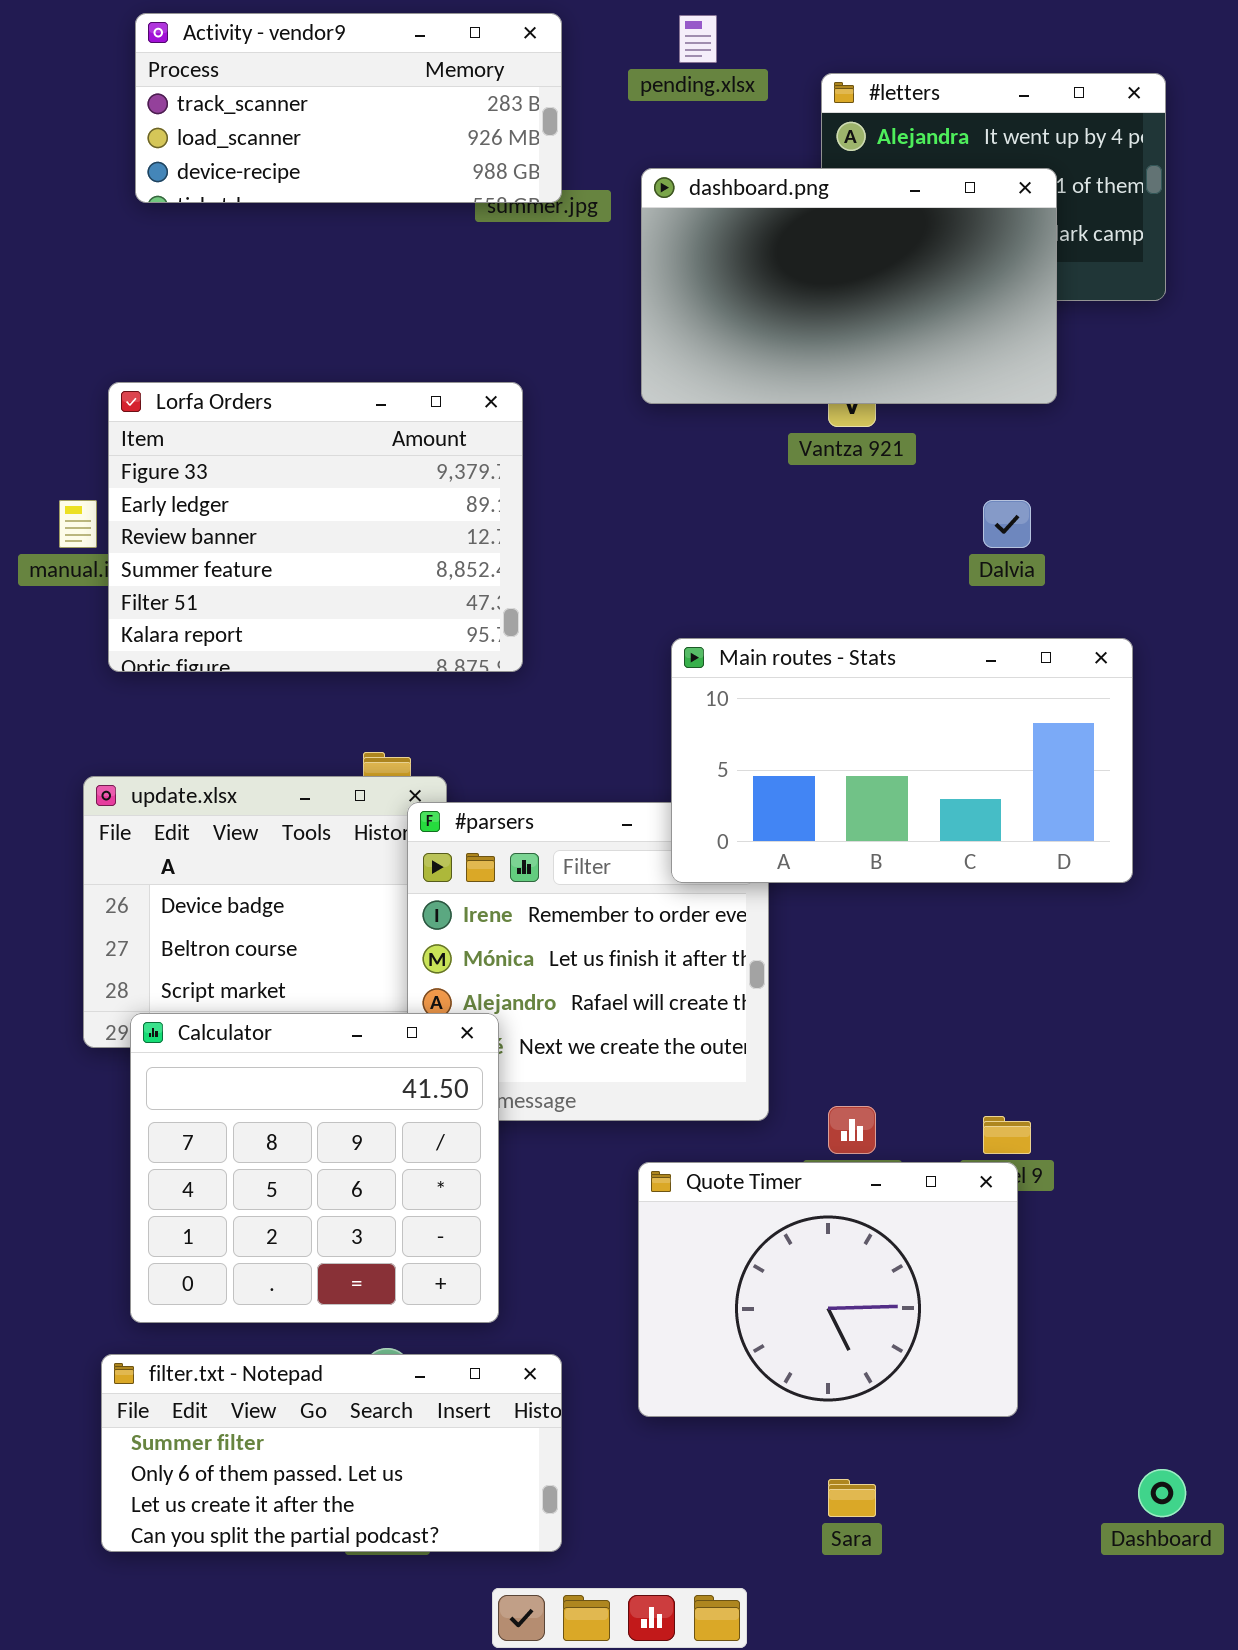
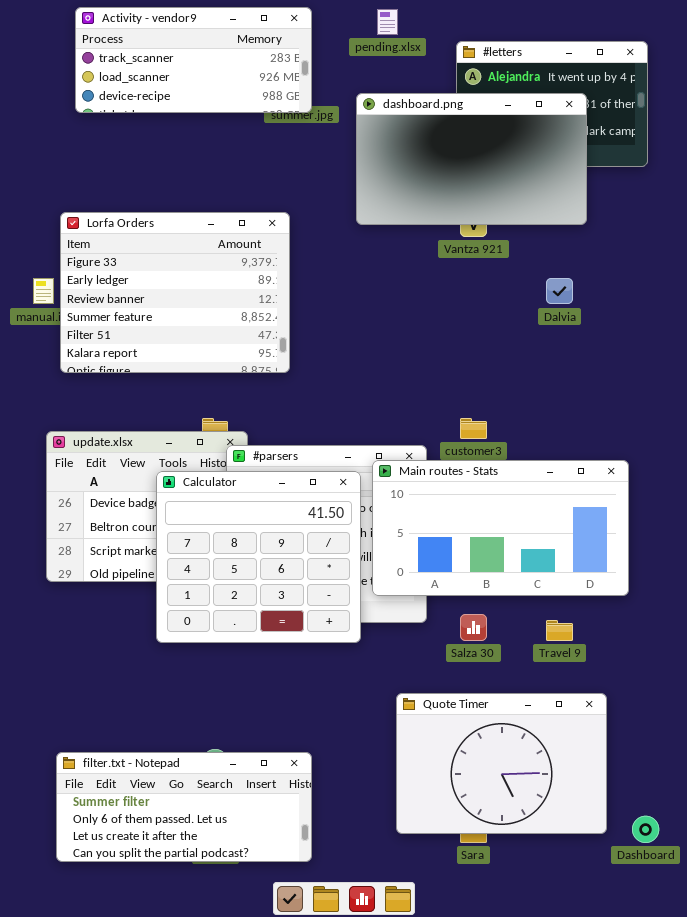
Main routes - Stats: [671,638,1133,883] -> [372,460,629,596], moved
Calculator: [130,1013,499,1323] -> [156,471,361,643], moved
Quote Timer: [638,1162,1018,1417] -> [396,693,607,834], moved

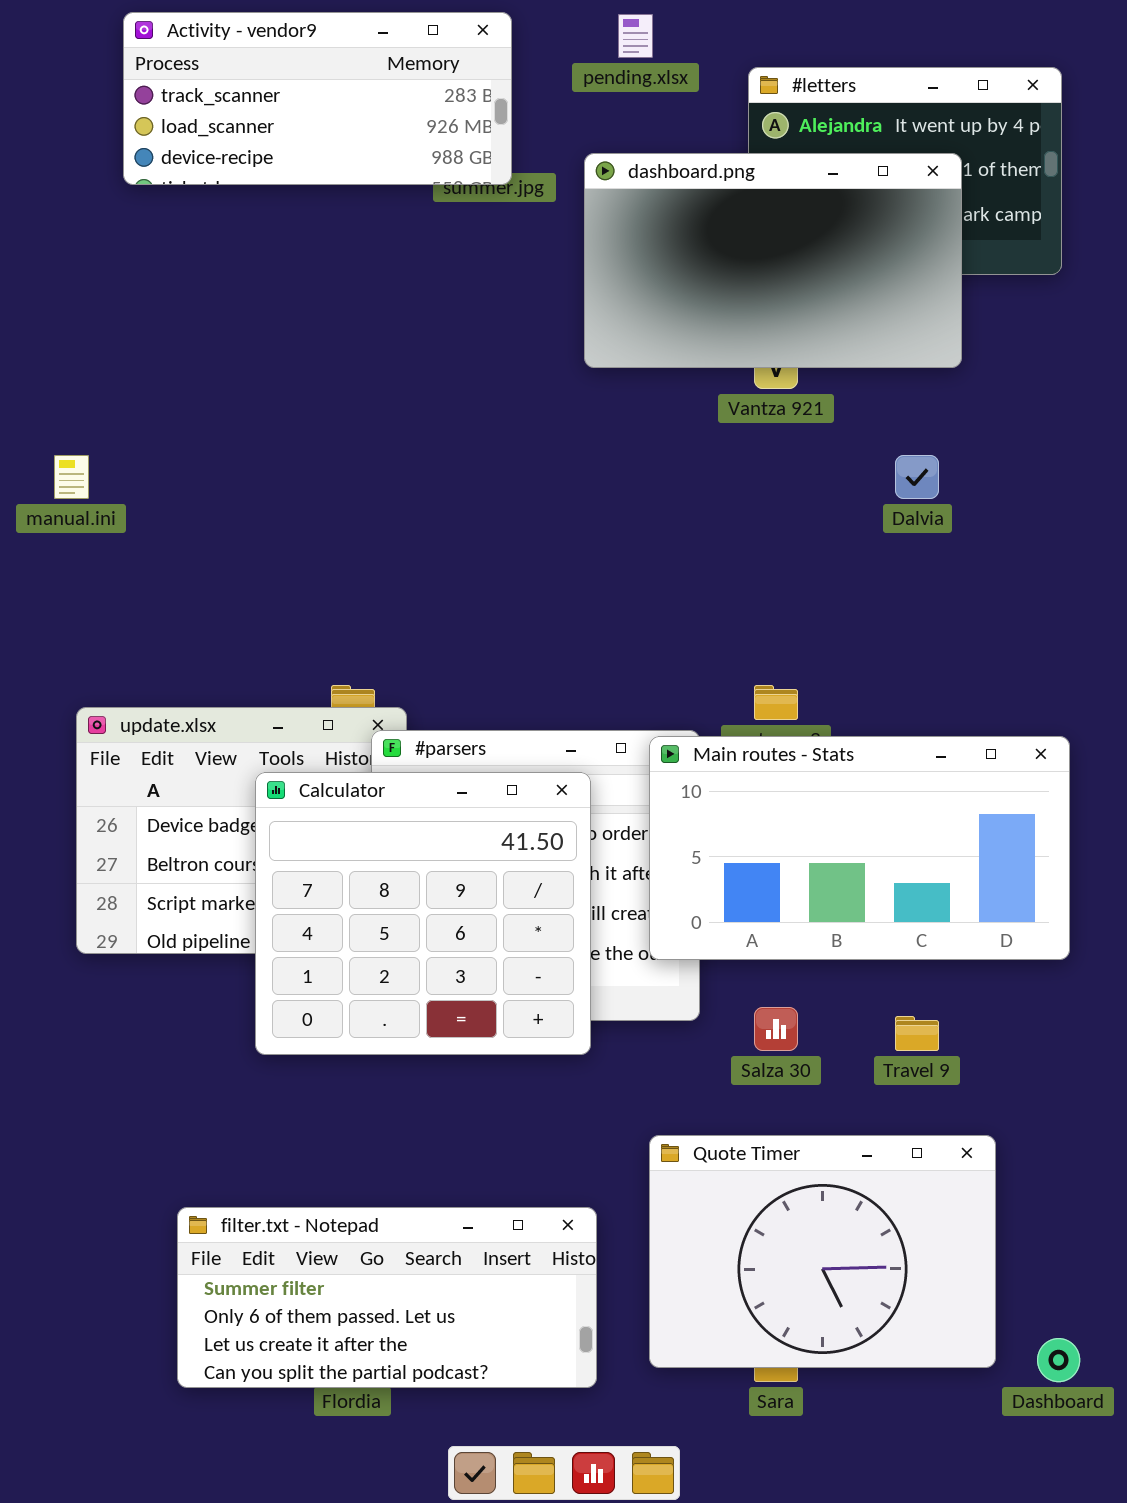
Lorfa Orders: [60,212,290,373] -> none, closed
Main routes - Stats: [372,460,629,596] -> [649,736,1070,960], moved
filter.txt - Notepad: [56,752,312,862] -> [177,1207,597,1388], moved

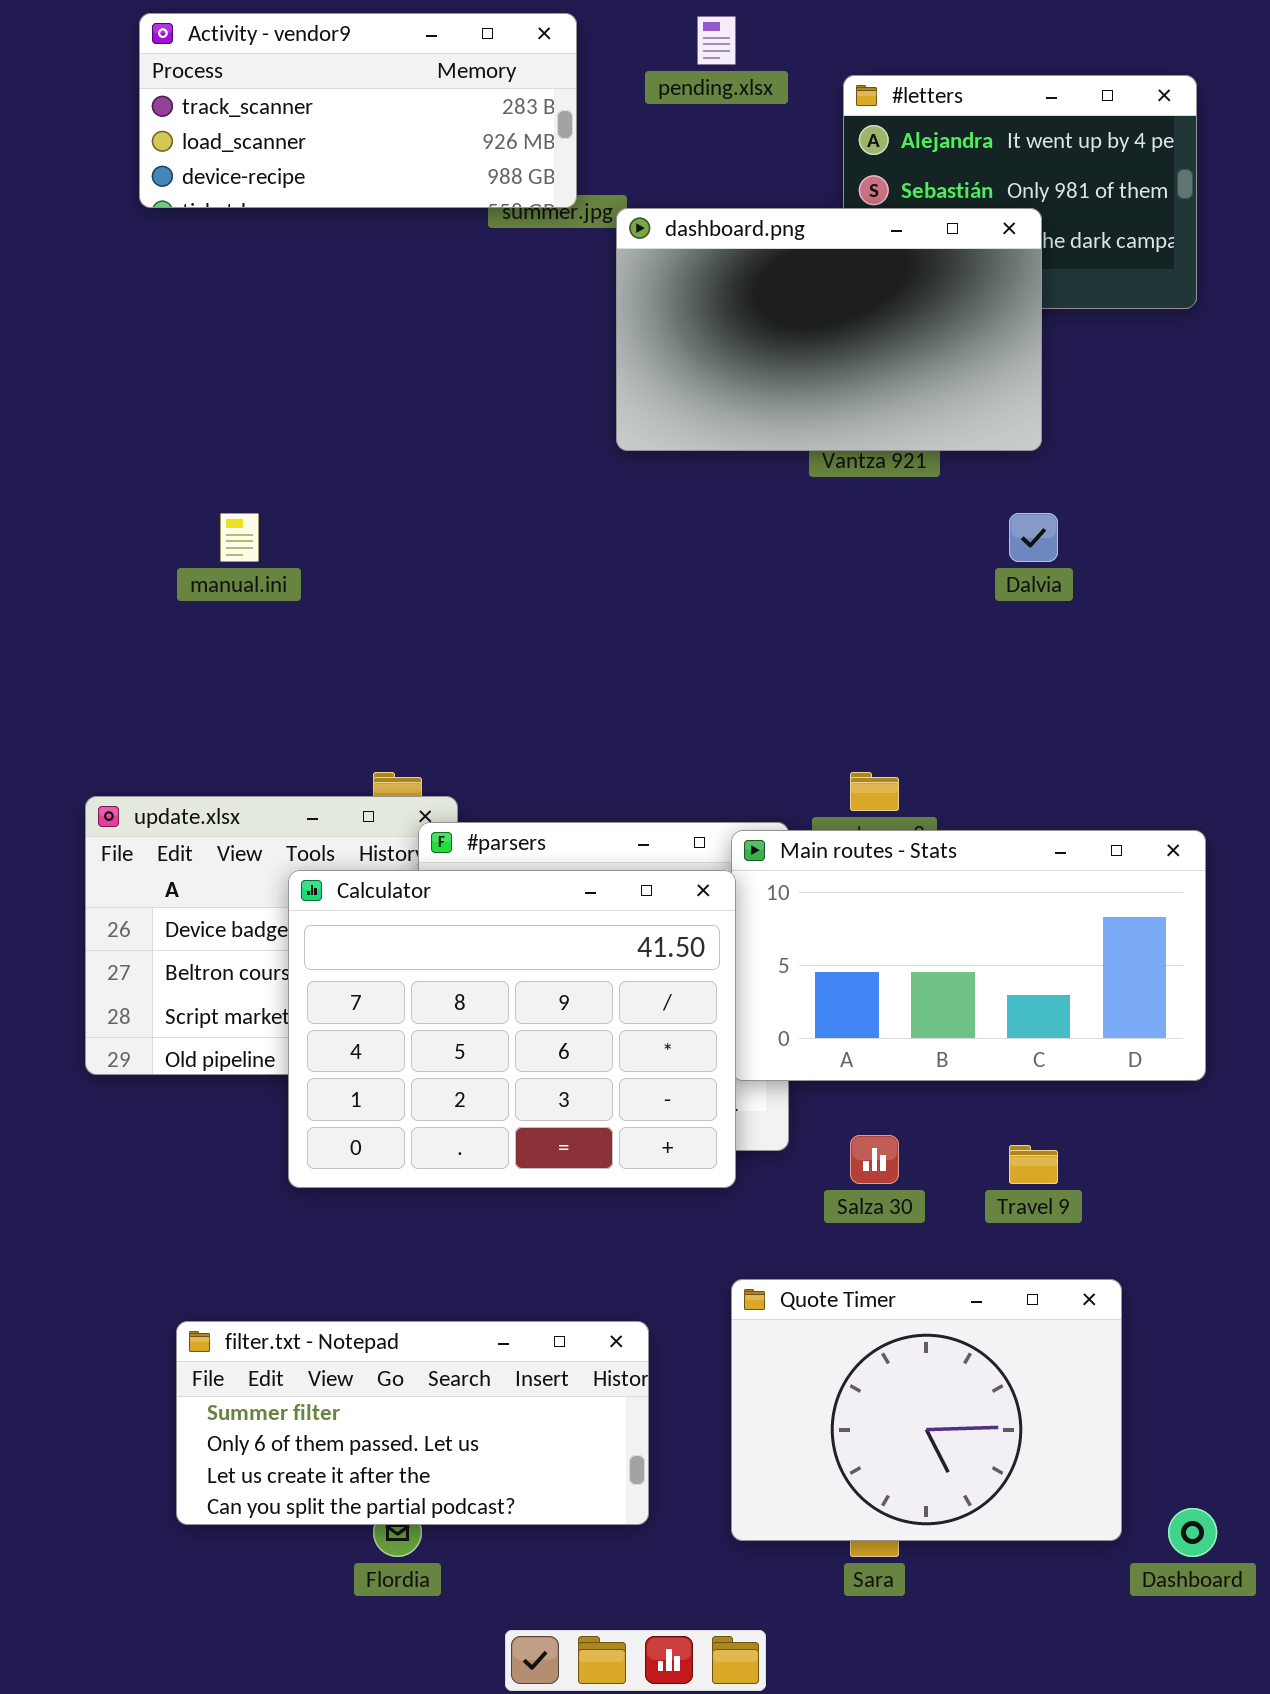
dashboard.png: [584,153,962,368] -> [616,208,1042,451], moved
manual.ini: [54,455,89,499] -> [220,513,259,562], moved
Calculator: [255,772,591,1055] -> [288,870,736,1188], resized
filter.txt - Notepad: [177,1207,597,1388] -> [176,1321,649,1525], moved

